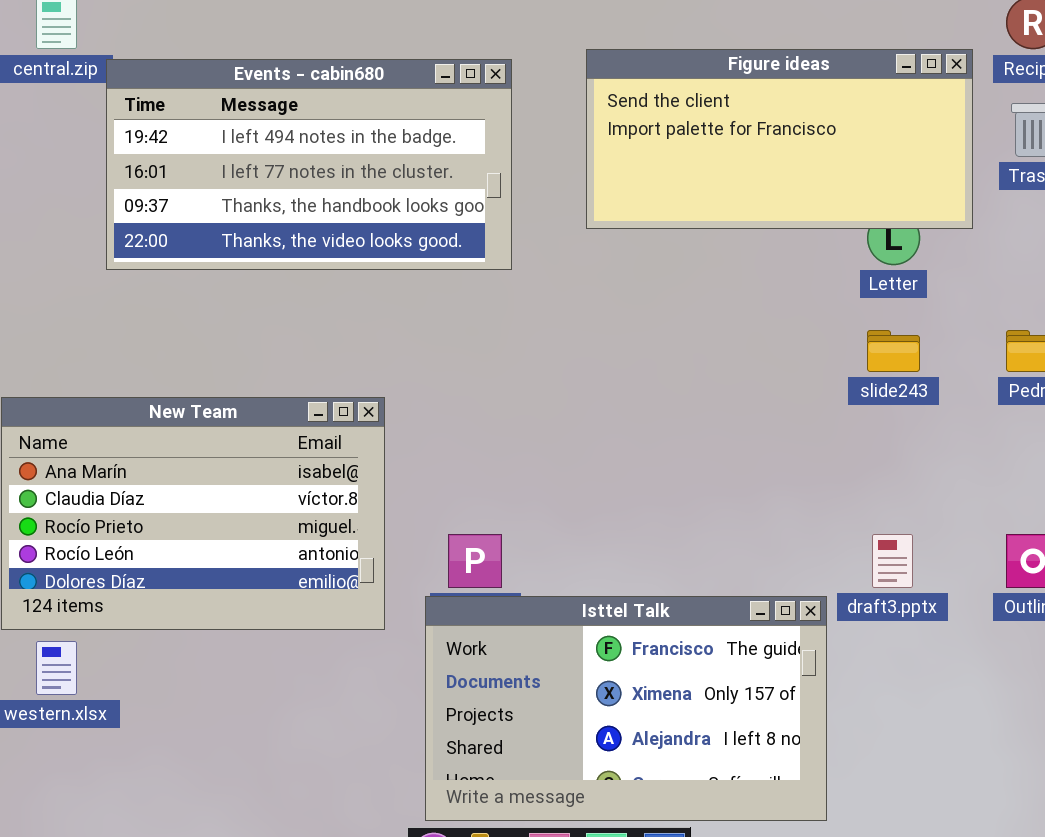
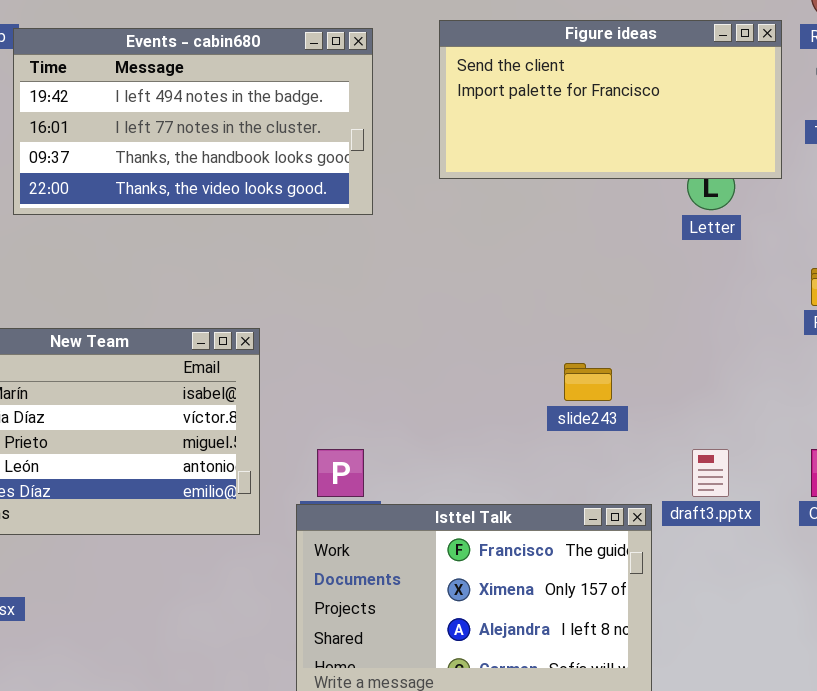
slide243: [867,330,920,372] -> [564,363,612,401], moved

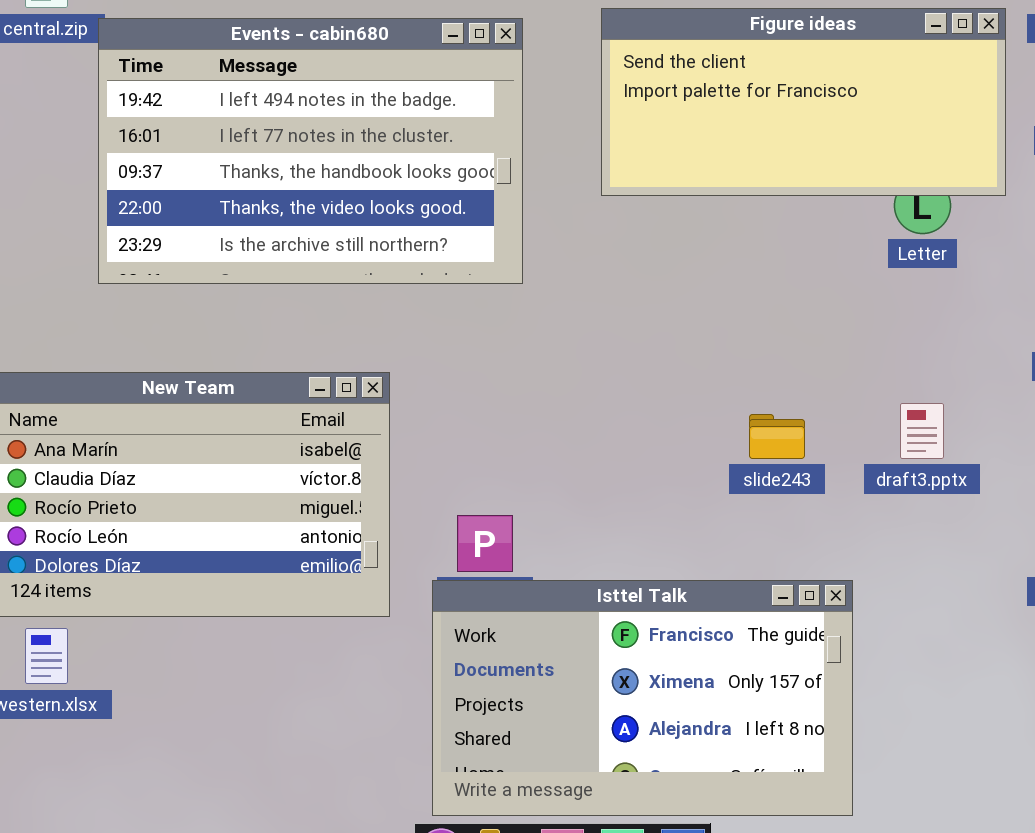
Events - cabin680: [13,28,373,215] -> [98,18,523,284], resized
draft3.pptx: [692,449,729,497] -> [900,403,944,459], moved

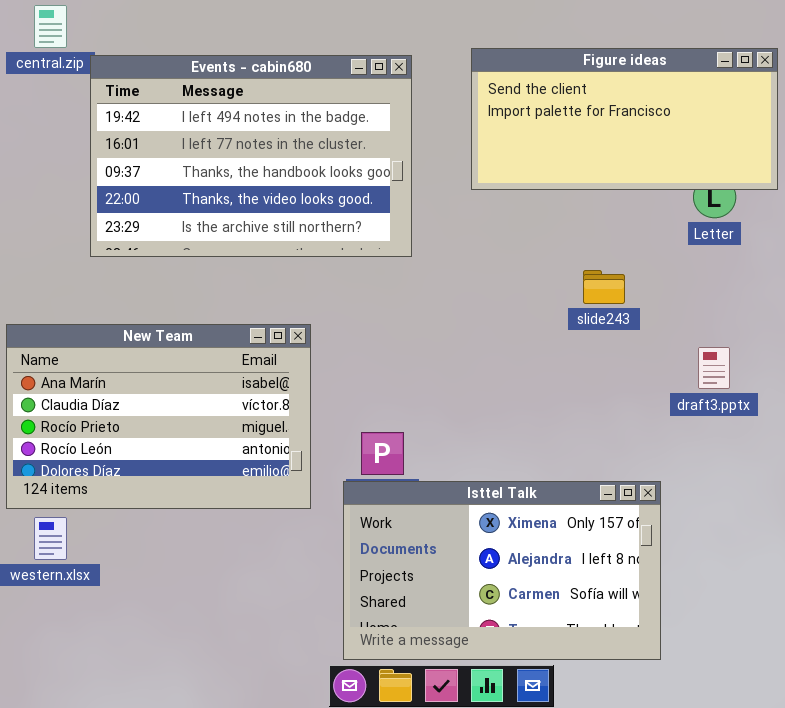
slide243: [749,414,805,459] -> [583,270,625,304], moved
Isttel Talk: [432,580,853,816] -> [343,481,661,660], scrolled down 1 row

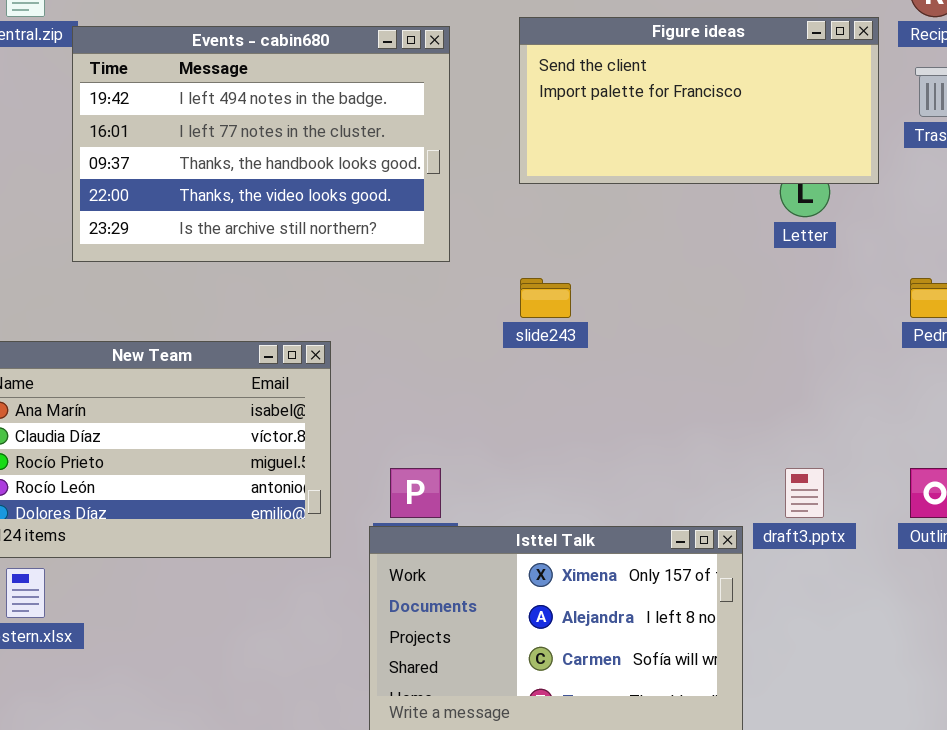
slide243: [583,270,625,304] -> [520,278,571,318], moved
draft3.pptx: [698,347,730,389] -> [785,468,824,518], moved

